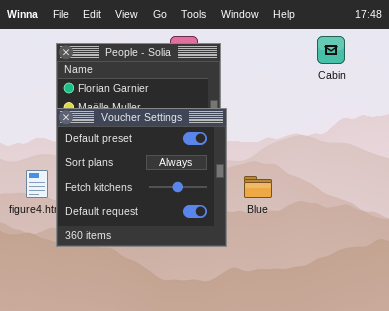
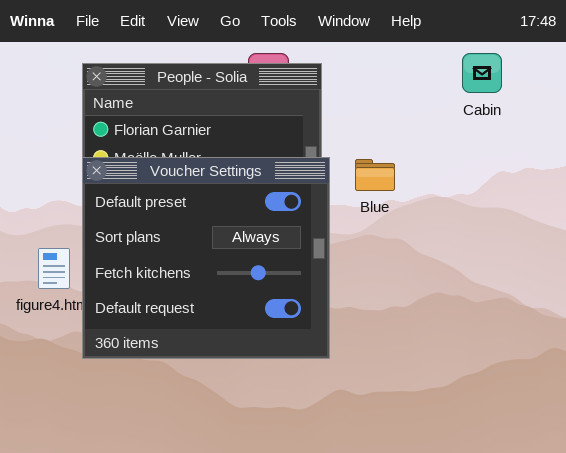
Blue: [244,176,272,198] -> [355,159,395,191], moved

